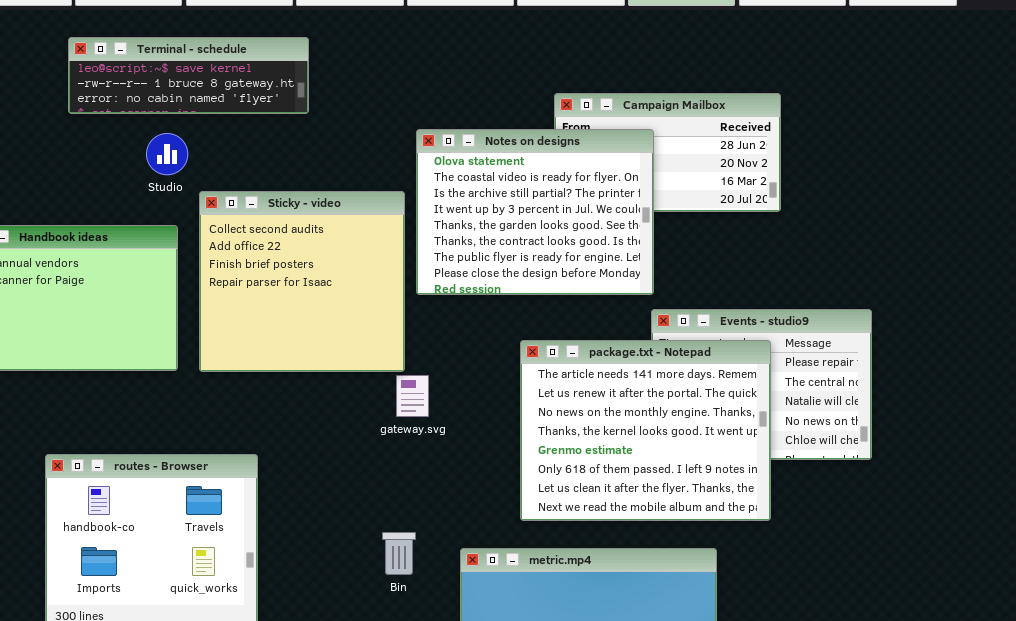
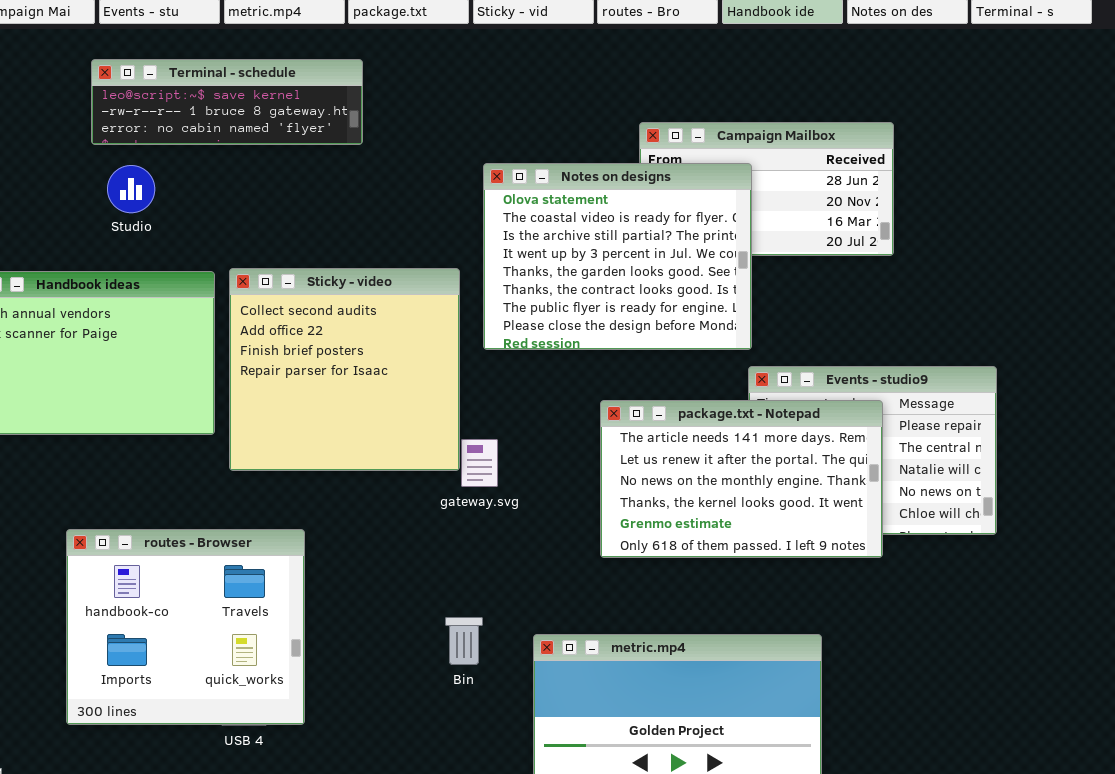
Studio: [146,133,188,175] -> [107,165,155,213], moved
Sticky - video: [199,191,405,372] -> [229,268,460,471], moved
package.txt - Notepad: [520,340,771,521] -> [600,400,883,558], resized

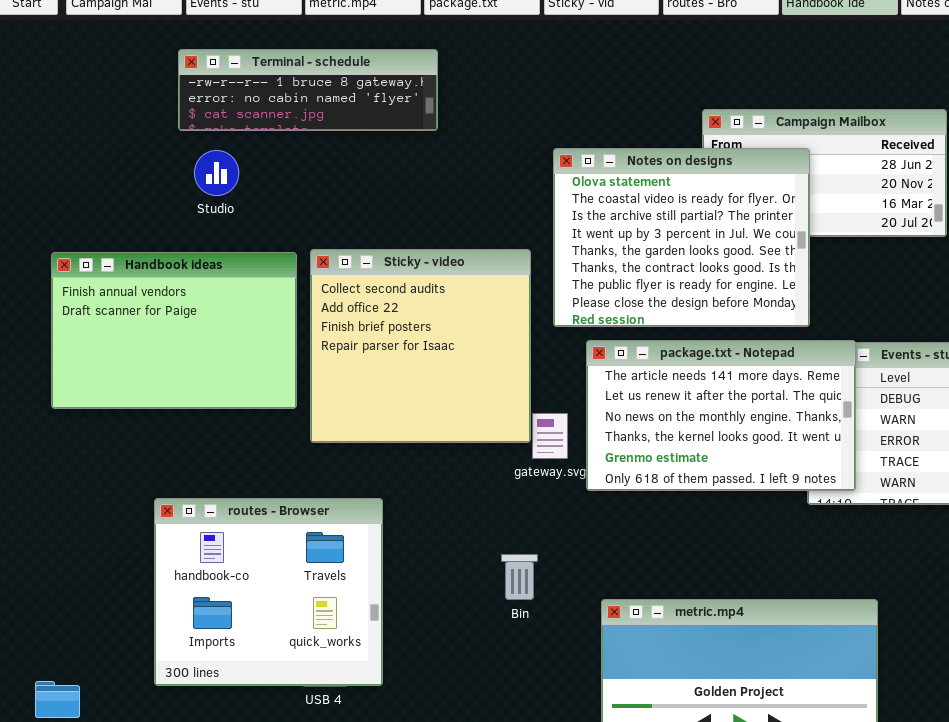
Terminal - schedule: [91,59,363,145] -> [178,49,438,131], scrolled down 1 row
package.txt - Notepad: [600,400,883,558] -> [586,340,856,491], moved
Bin: [445,617,483,665] -> [501,554,538,600], moved

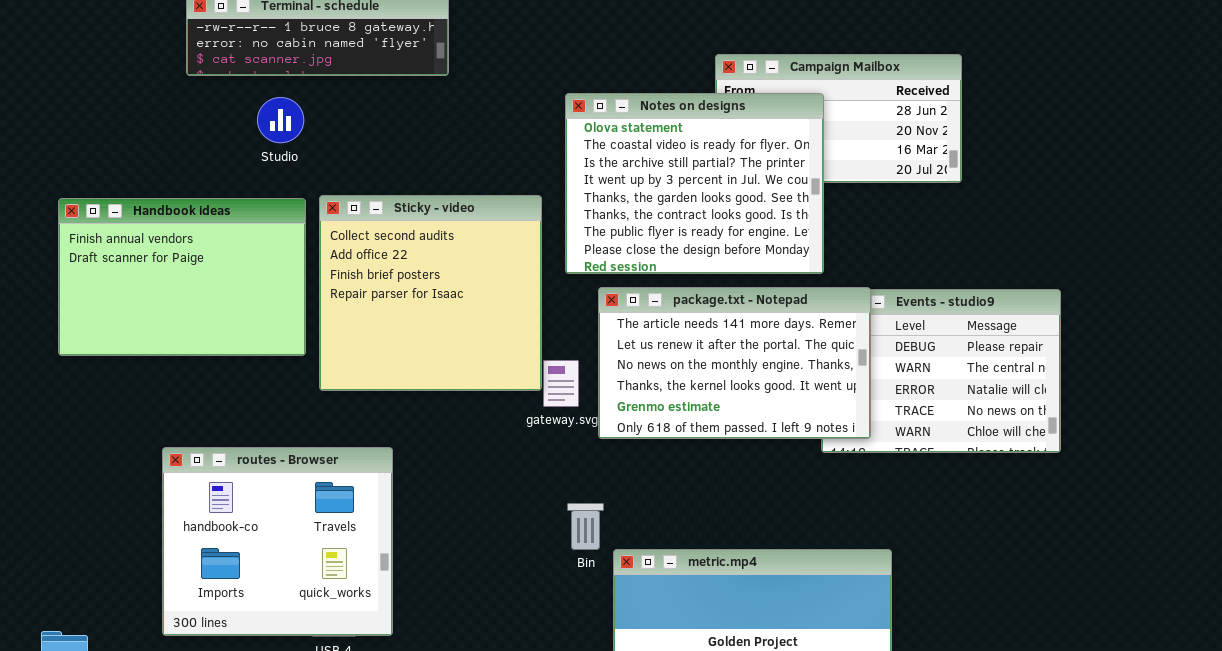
Studio: [194,150,239,196] -> [257,97,304,143], moved
Bin: [501,554,538,600] -> [567,503,604,550], moved

